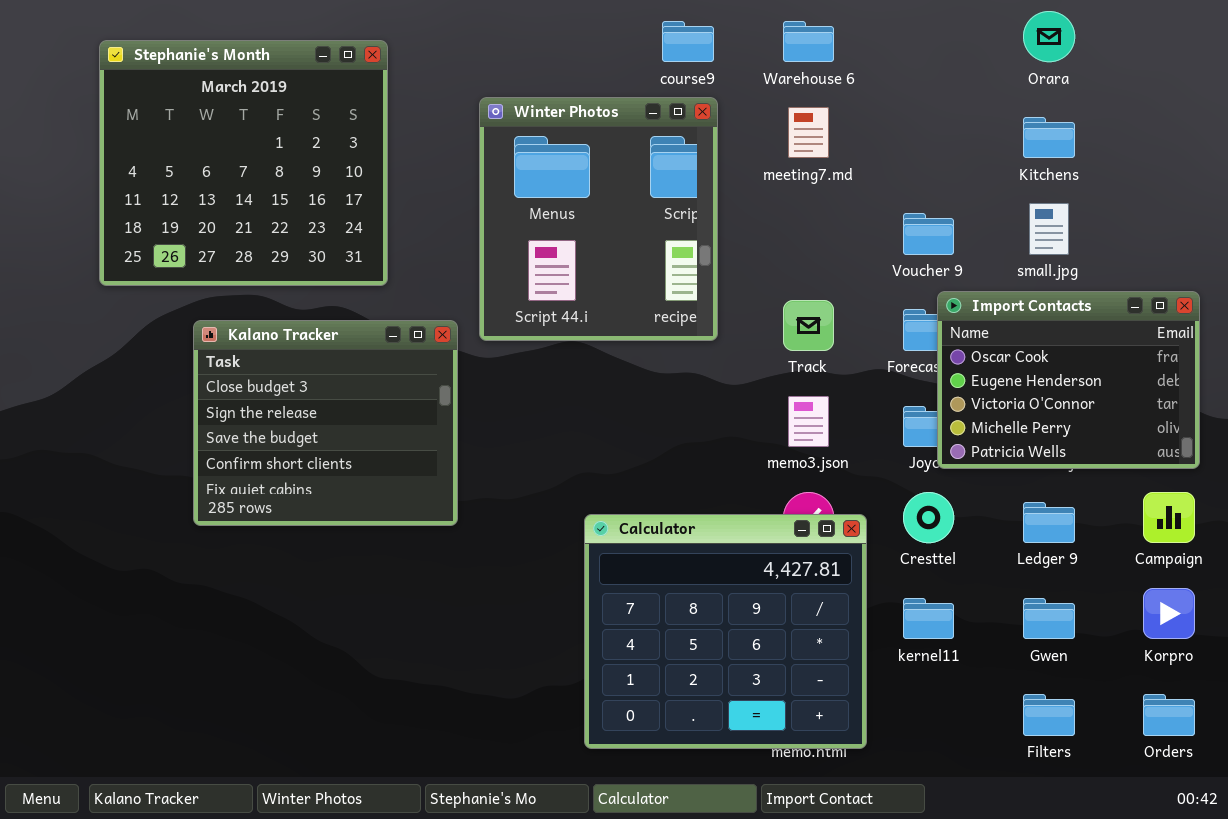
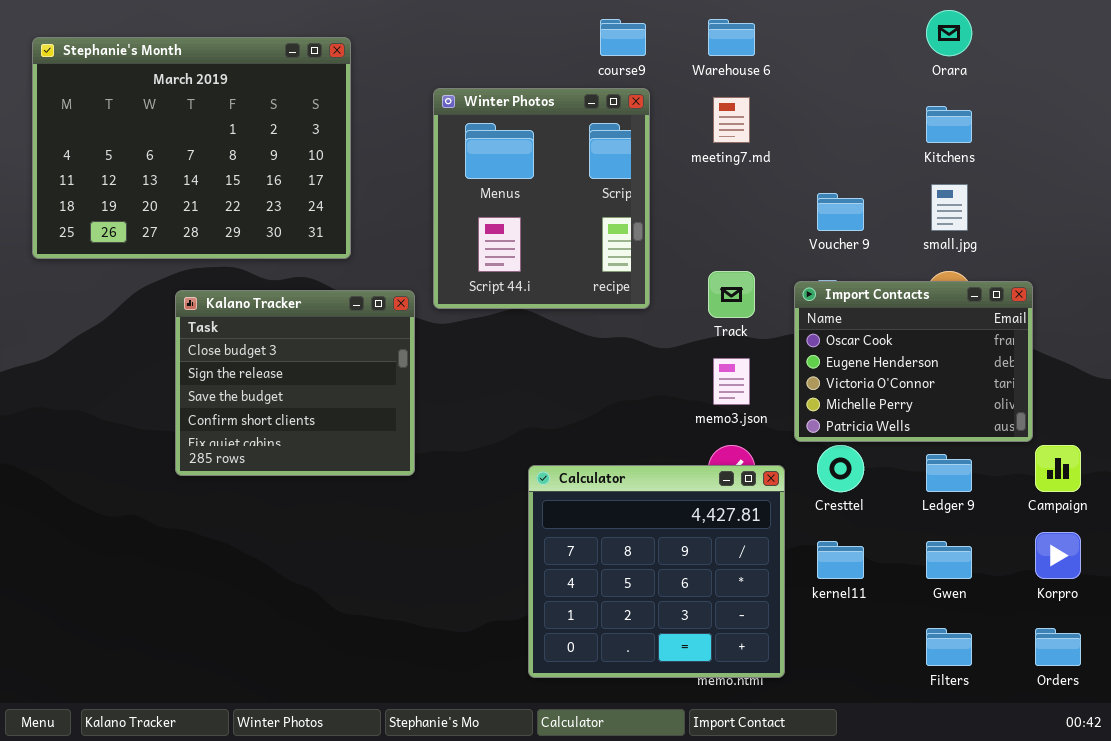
Stephanie's Month: [99,40,388,286] -> [32,37,351,259], resized
Import Contacts: [937,291,1200,469] -> [794,281,1033,442], moved

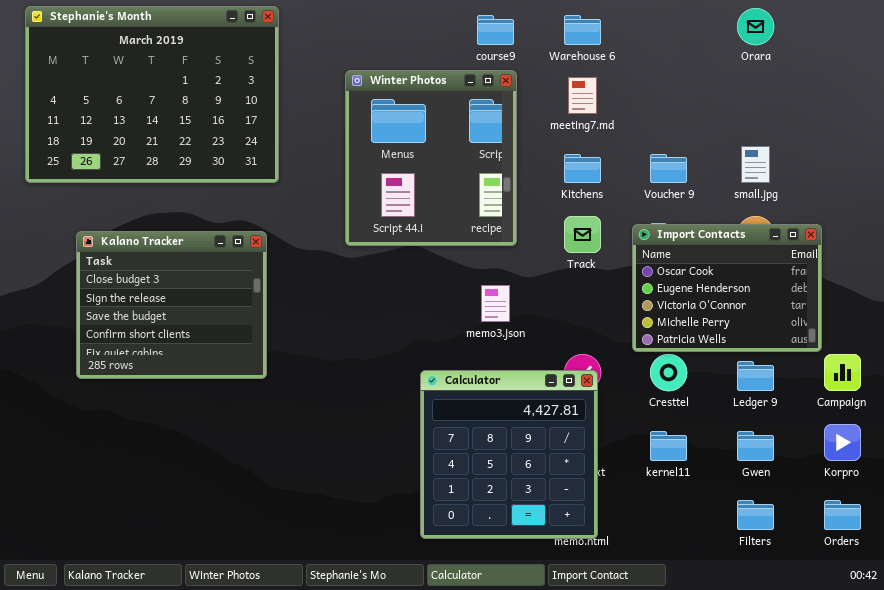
Stephanie's Month: [32,37,351,259] -> [25,6,279,183], moved
Kitchens: [926,106,972,143] -> [564,154,601,183], moved
Kalano Tracker: [175,290,415,476] -> [76,231,267,379], moved
memo3.json: [713,358,750,405] -> [481,285,510,322], moved
Calculator: [528,465,785,678] -> [420,370,598,539], resized

